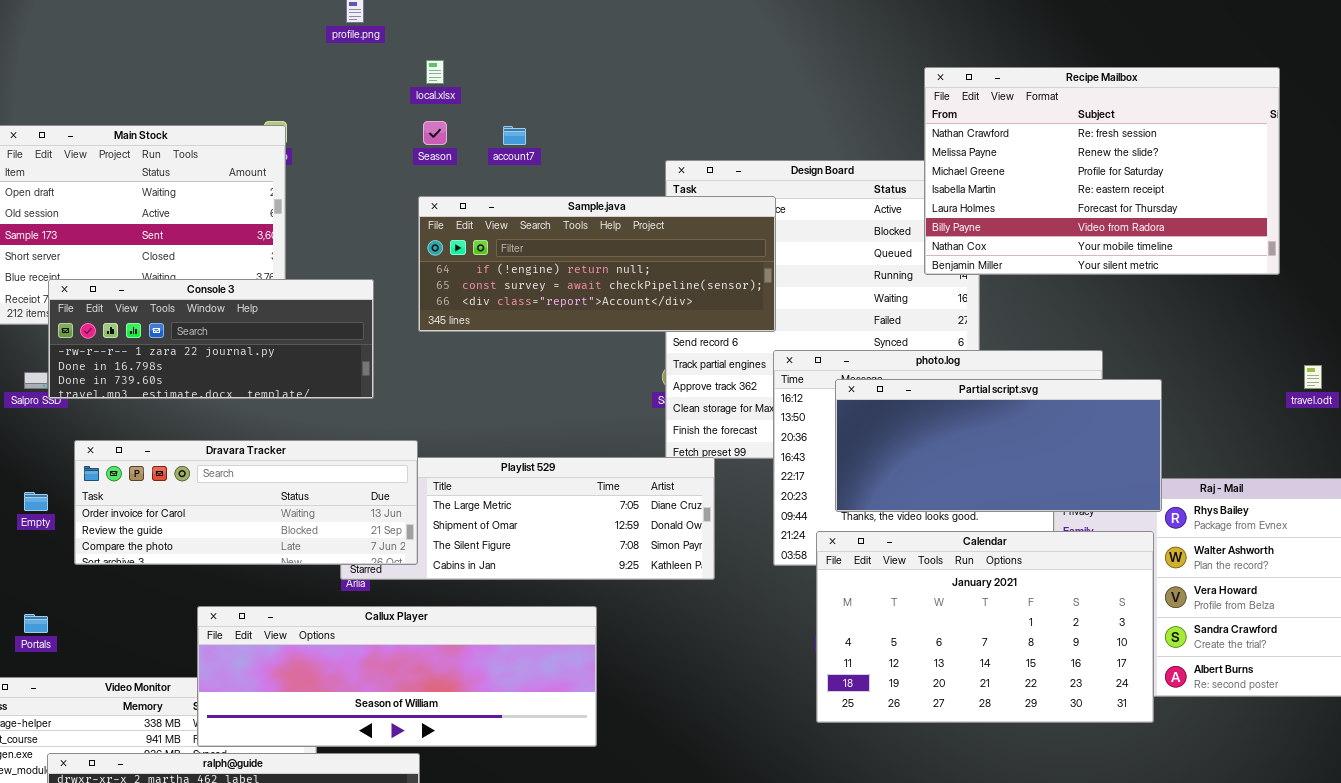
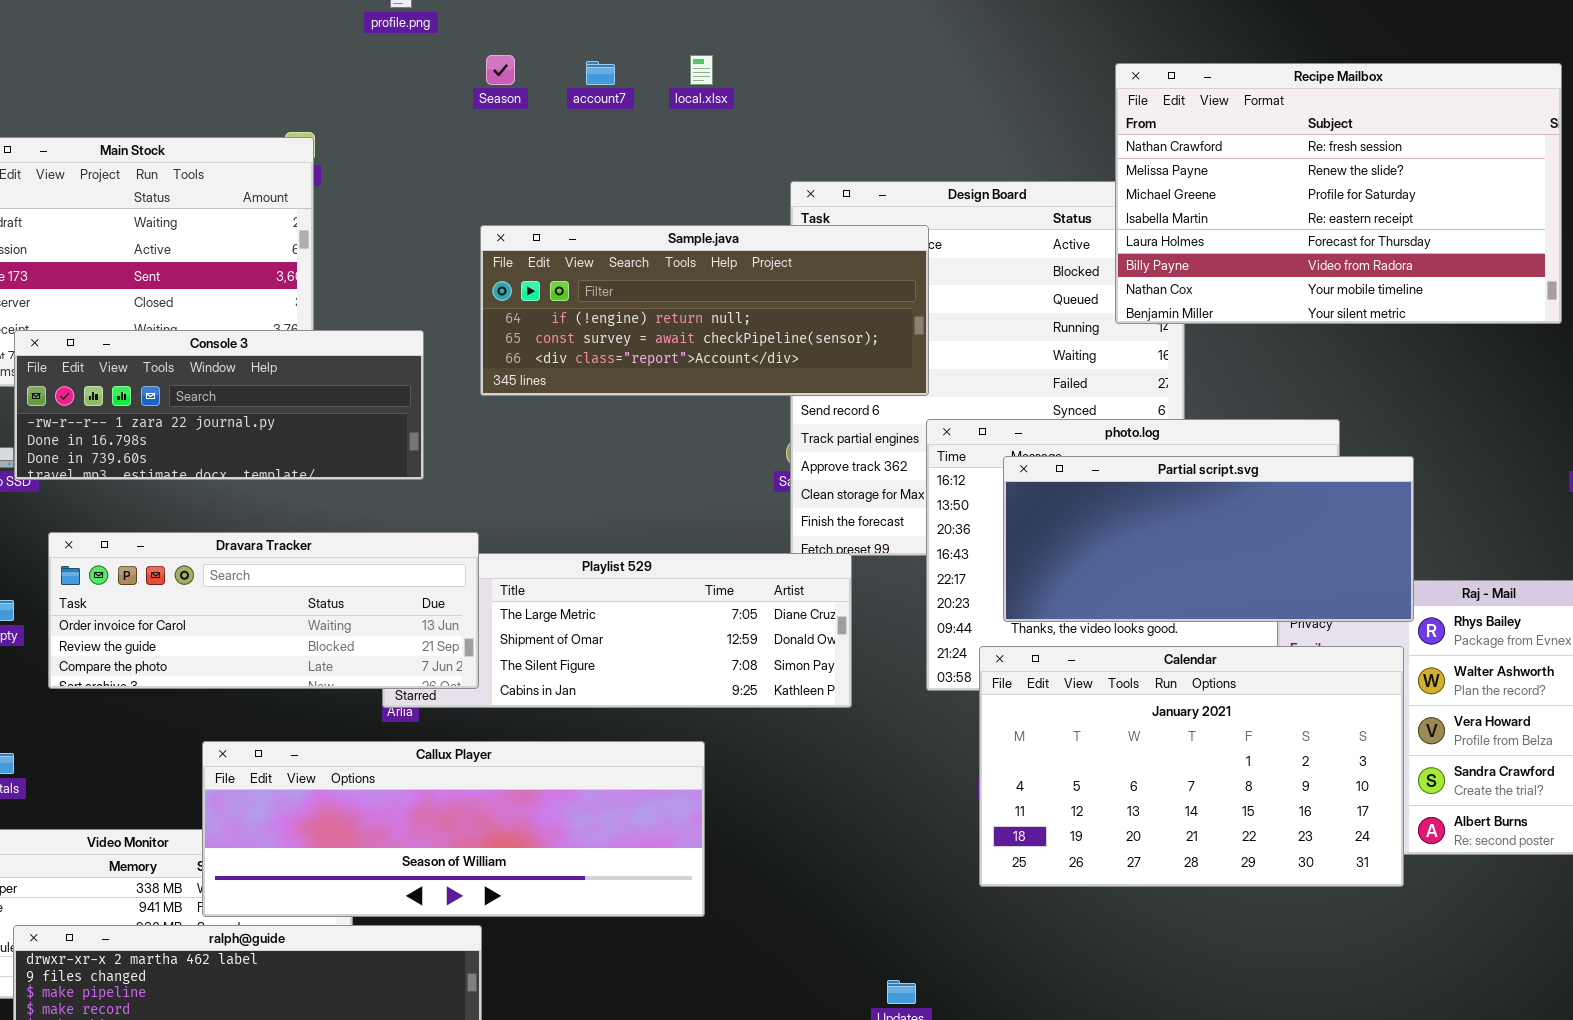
local.xlsx: [426,60,444,84] -> [690,55,713,85], moved
Season: [423,121,447,145] -> [486,55,515,85], moved
account7: [503,126,526,145] -> [586,61,615,85], moved

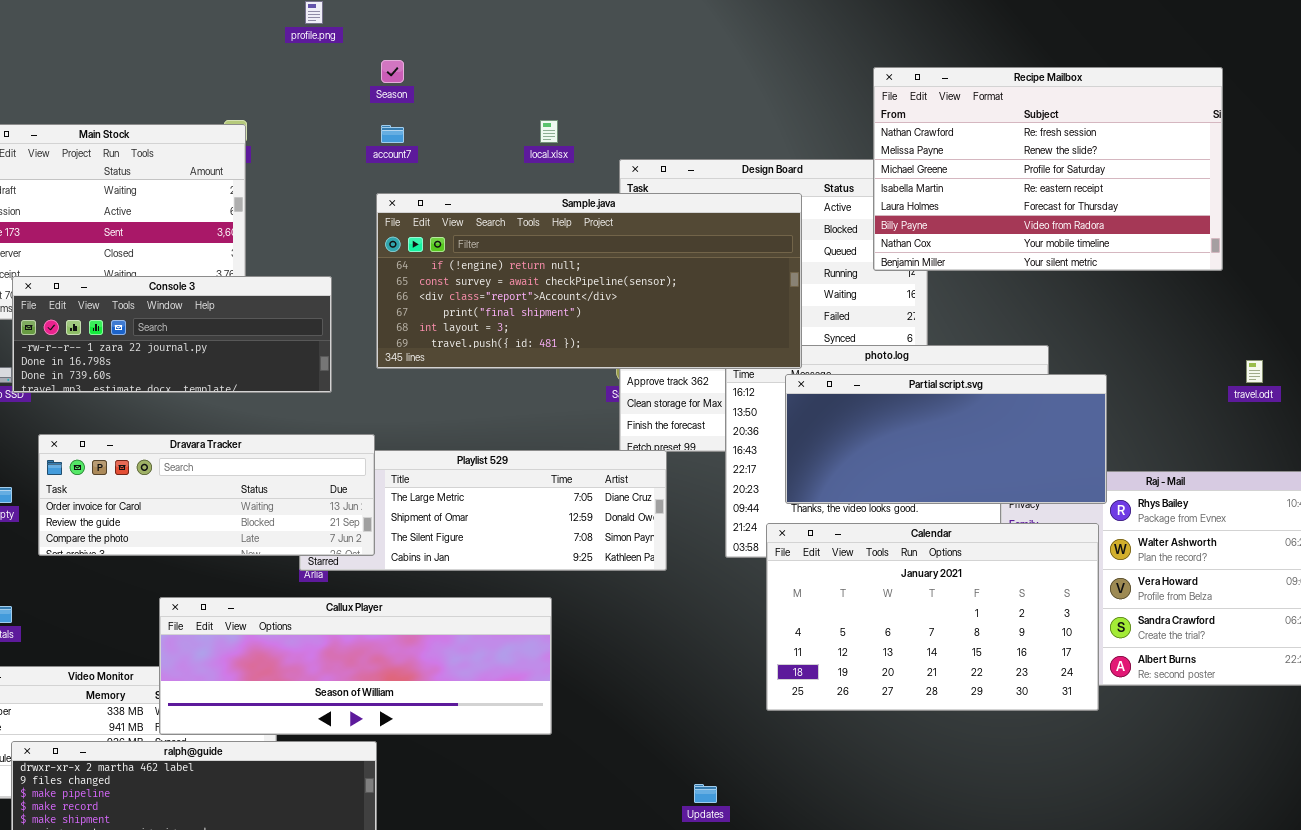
local.xlsx: [690,55,713,85] -> [540,120,558,143], moved
account7: [586,61,615,85] -> [381,125,404,143], moved
Sample.java: [480,225,929,396] -> [376,193,802,369], resized

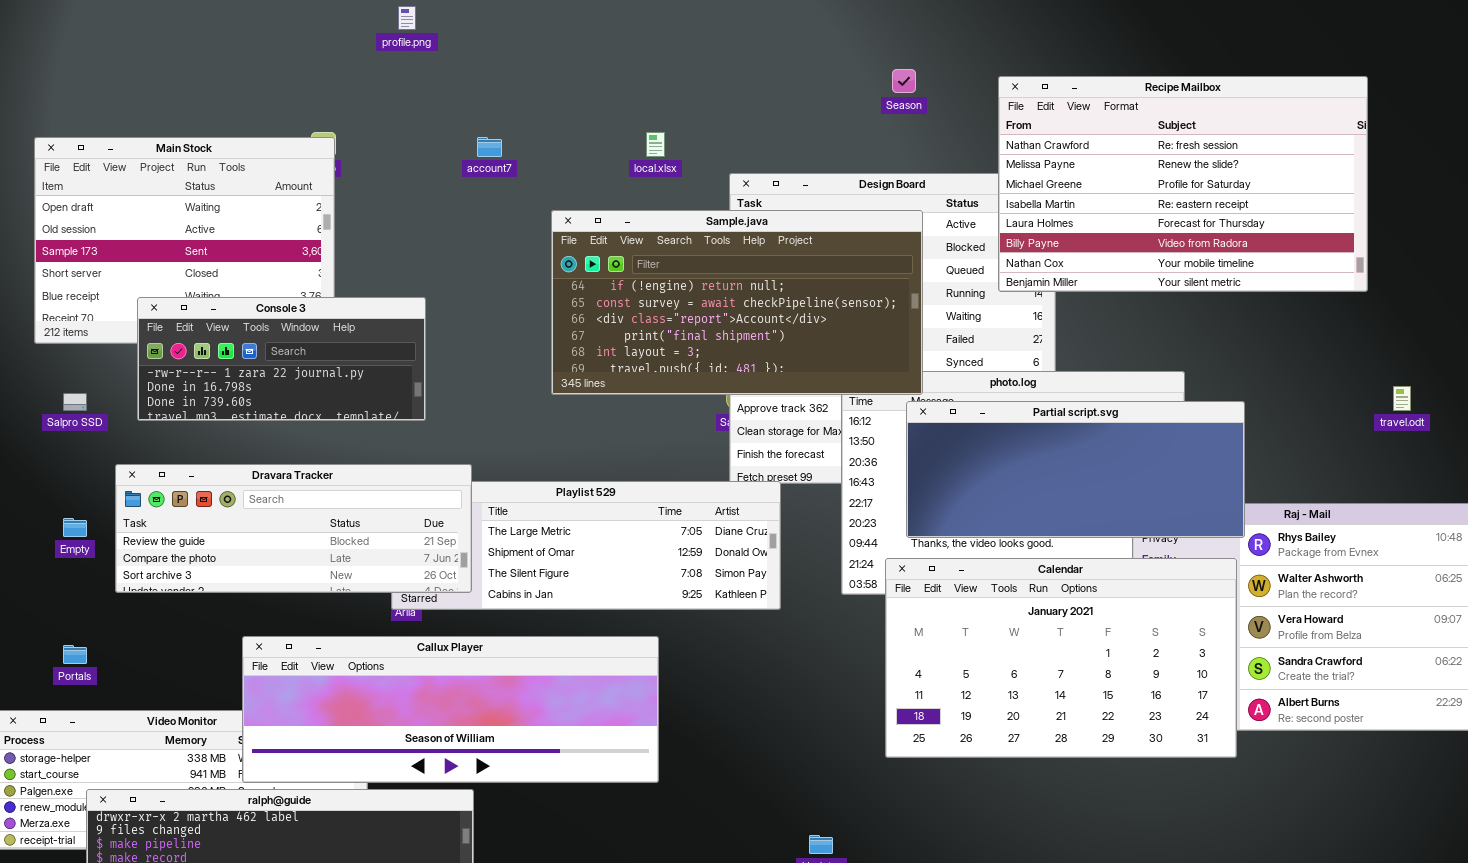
Season: [381,60,404,83] -> [892,69,916,93], moved
Sample.java: [376,193,802,369] -> [551,210,923,395], resized
Console 3: [12,276,332,393] -> [137,297,426,421], resized
Dravara Tracker: [38,434,375,556] -> [115,464,472,593], scrolled down 1 row

